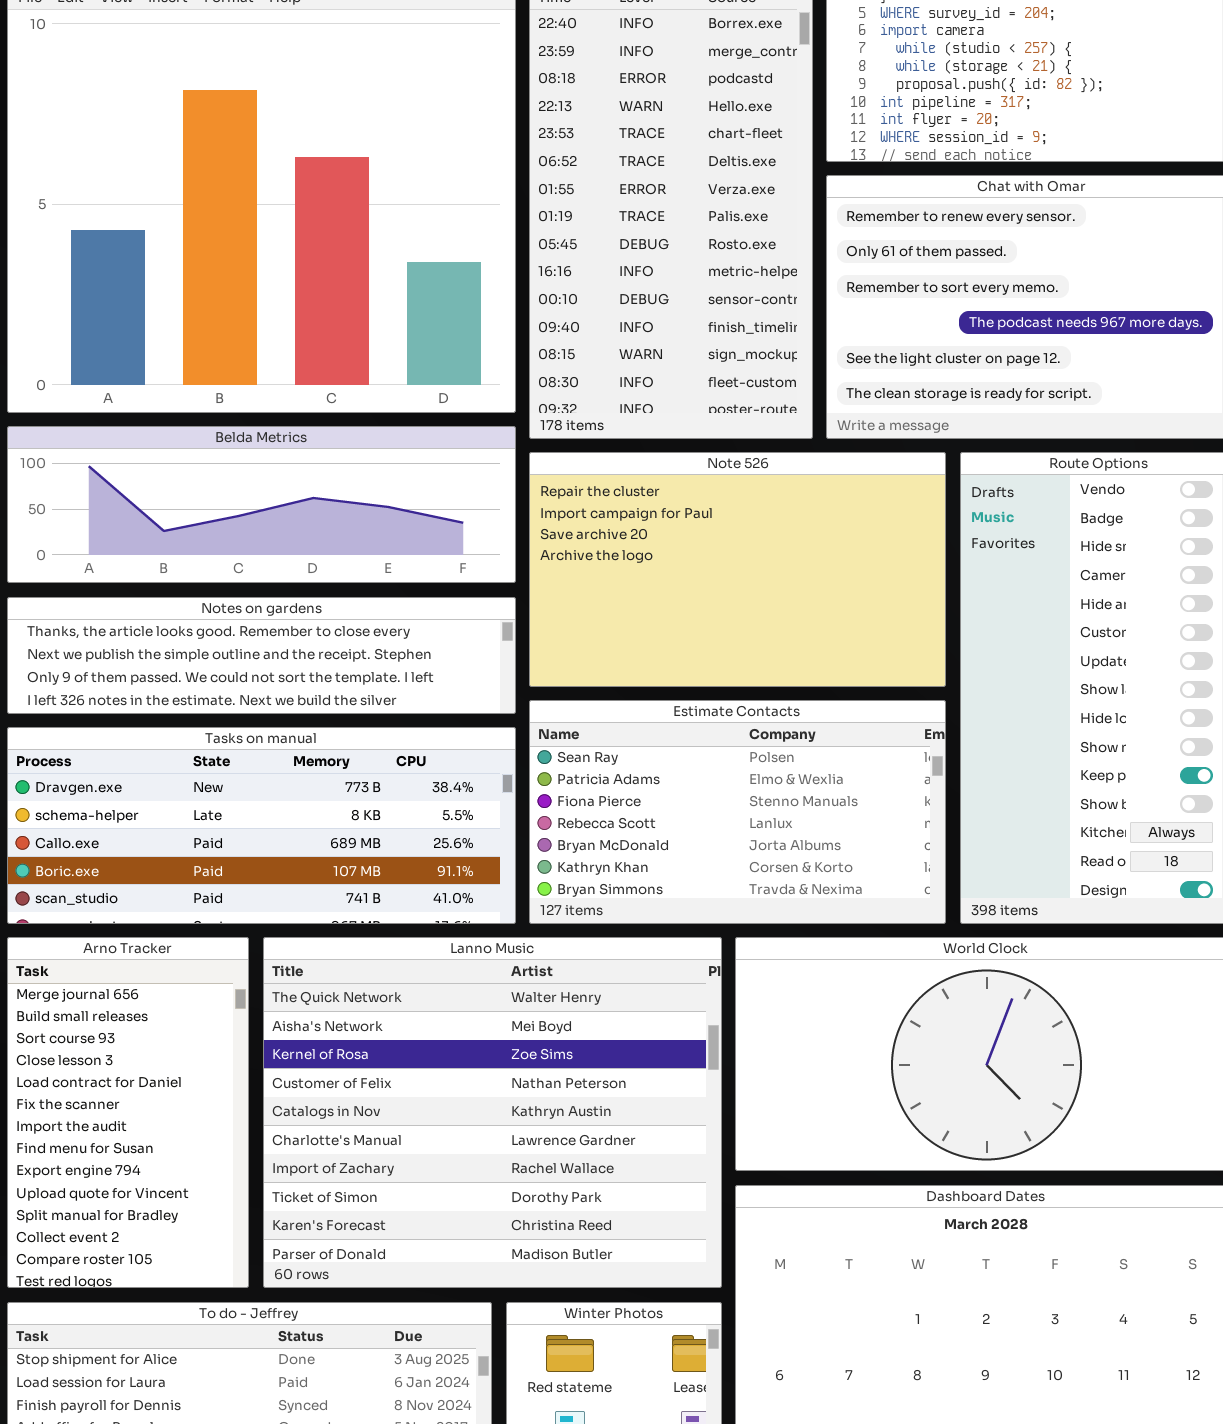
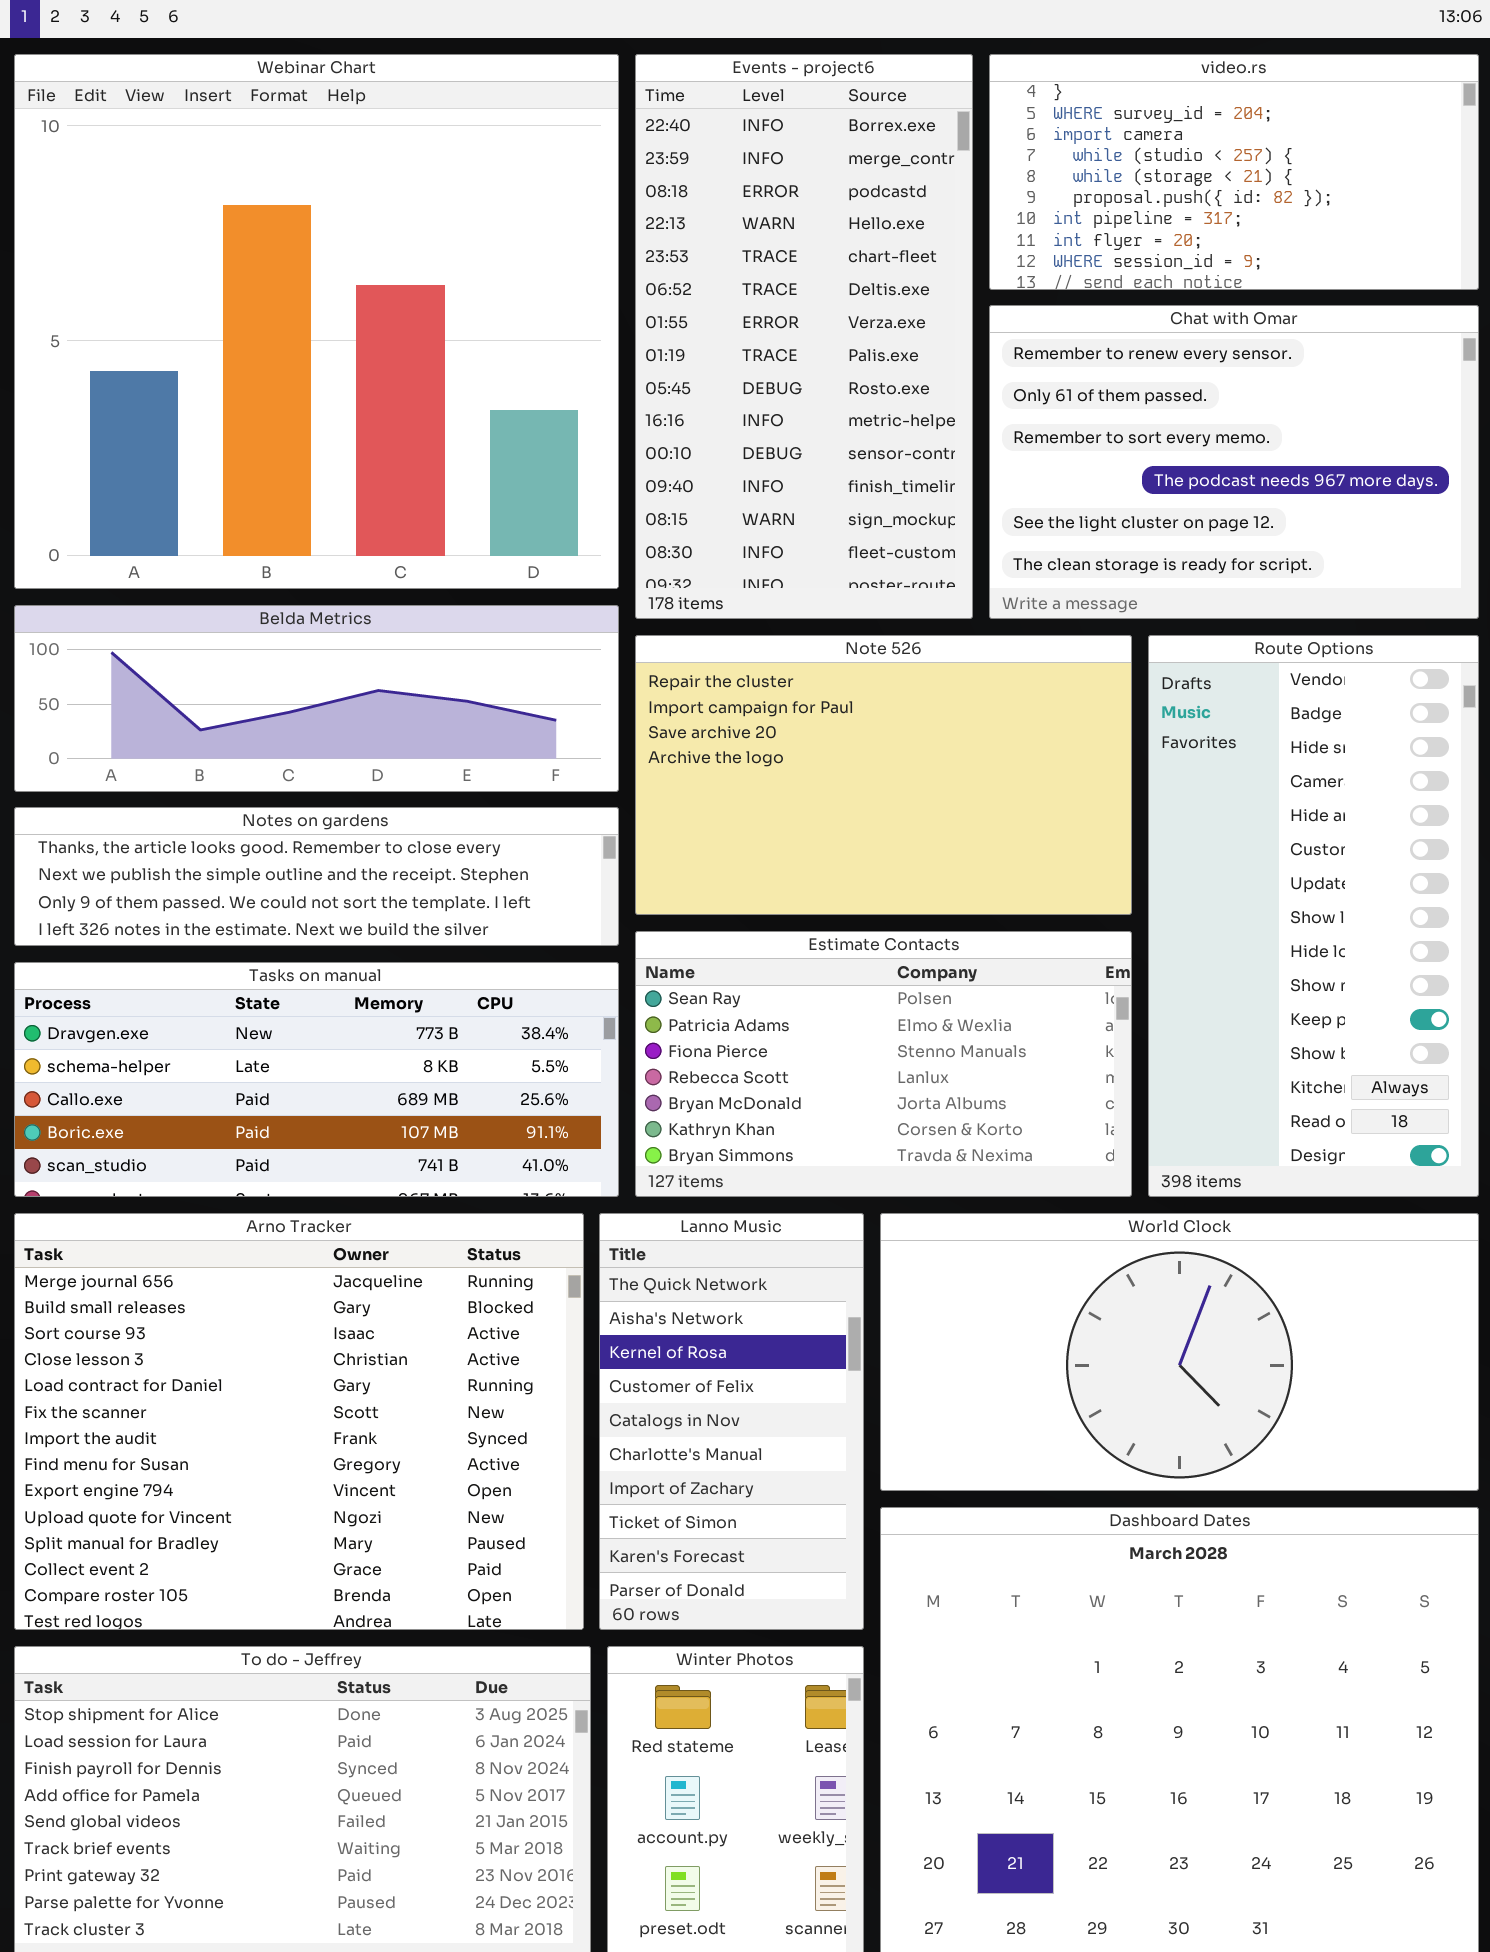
Arno Tracker: [7,937,249,1288] -> [14,1213,584,1630], resized
Lanno Music: [263,937,722,1288] -> [599,1213,864,1630], resized

